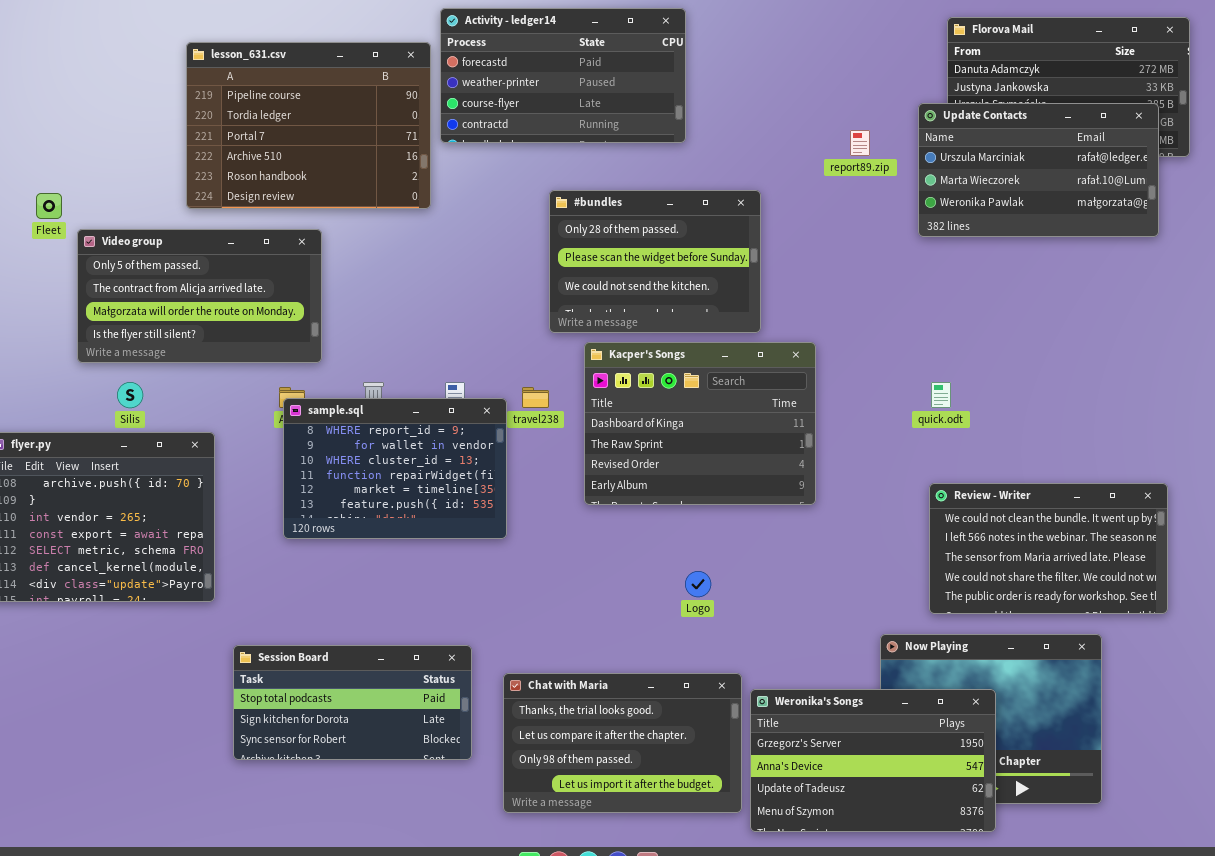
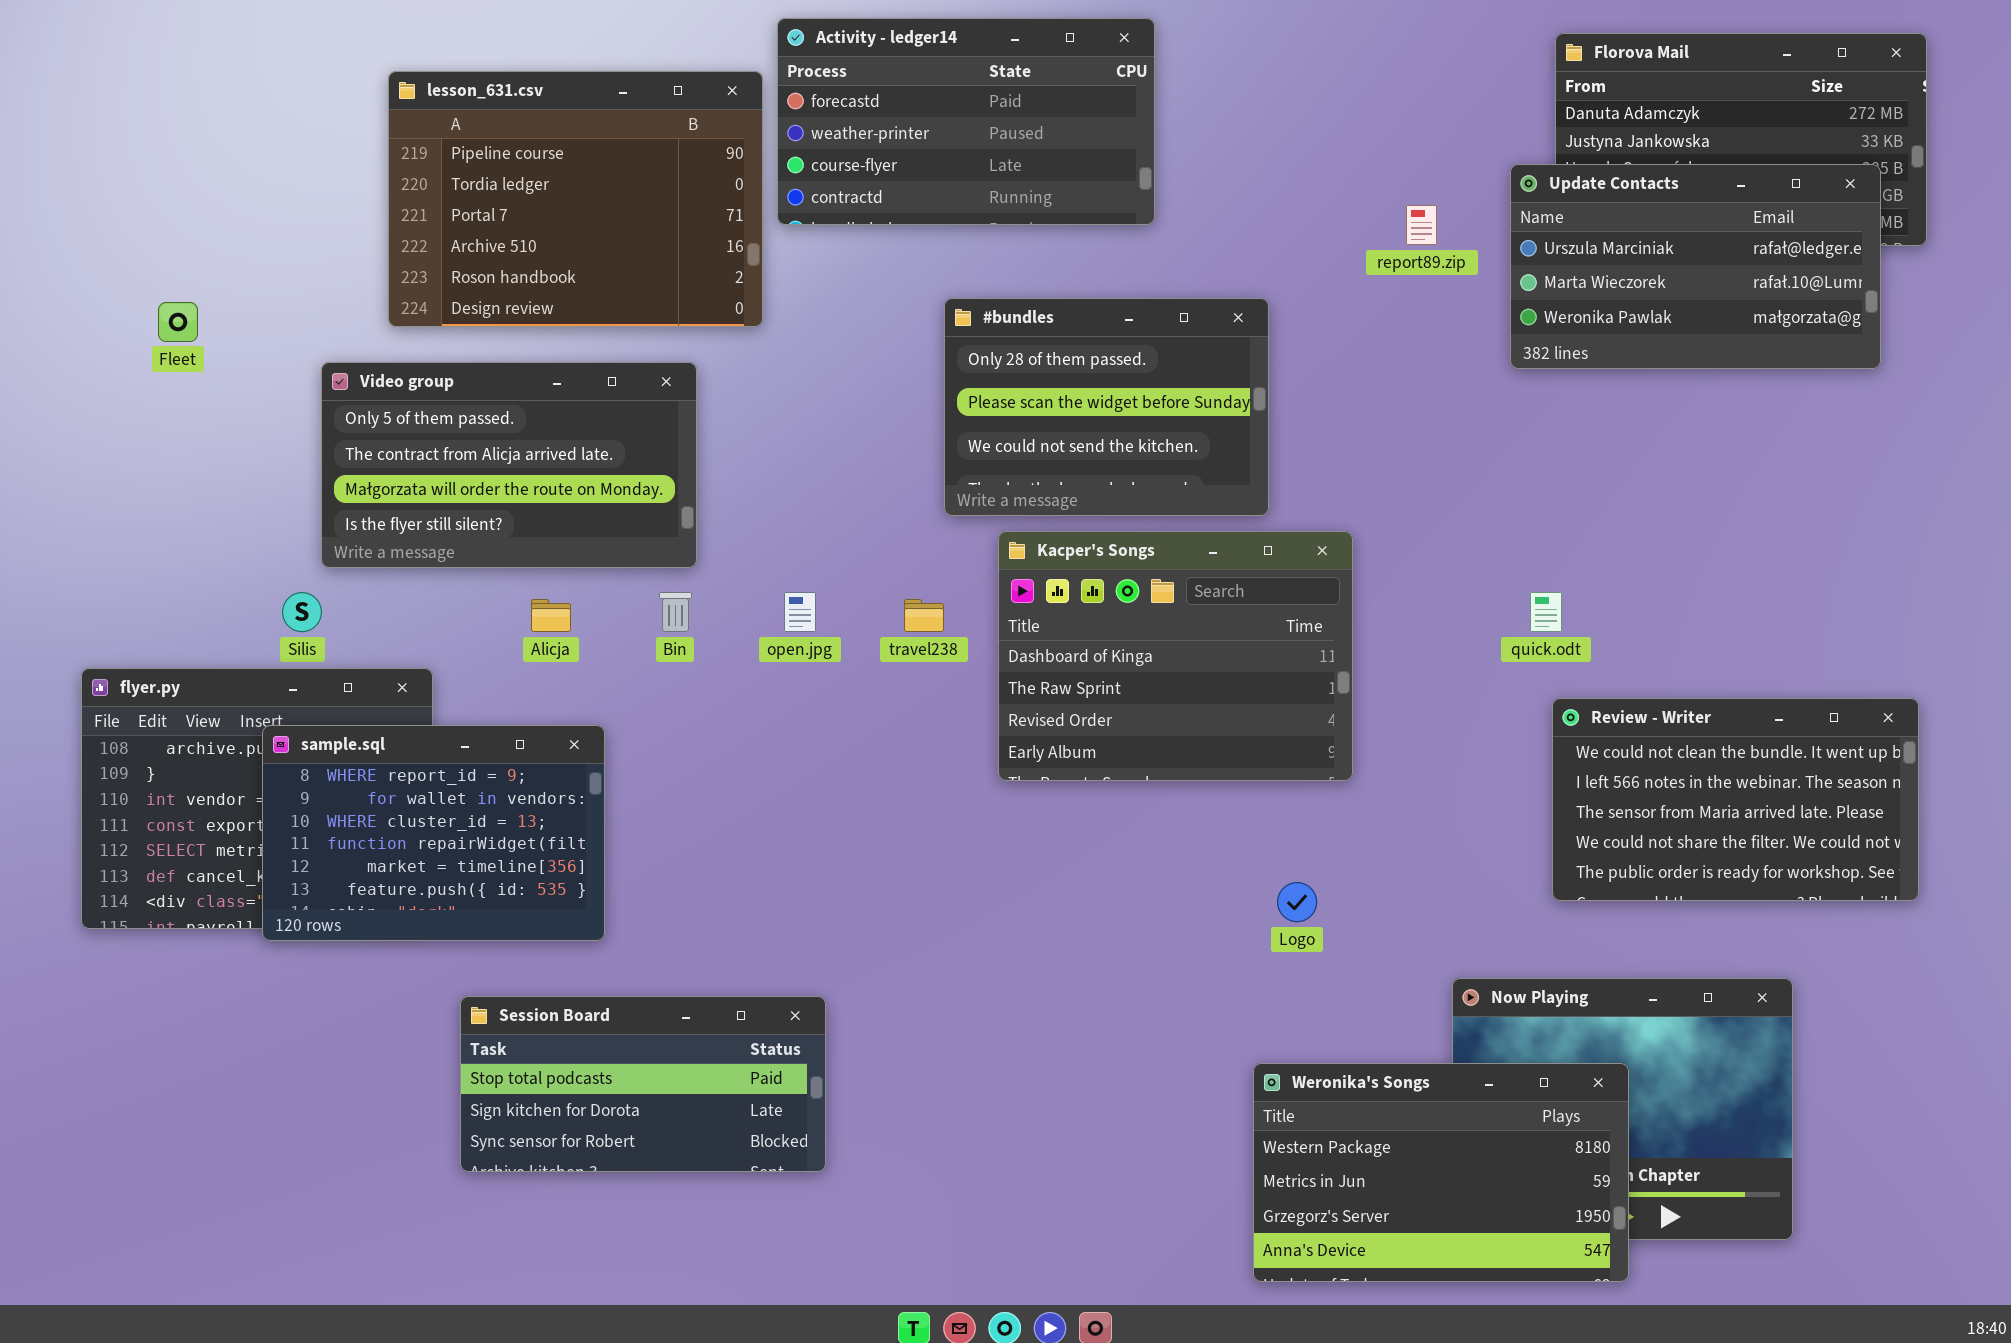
Video group: [77,229,322,363] -> [321,362,697,568], moved
sample.sql: [283,398,507,539] -> [262,725,605,941], moved
Review - Writer: [929,483,1168,614] -> [1552,698,1919,901], moved
Logo: [685,571,711,597] -> [1277,882,1317,922], moved
Chat with Maria: [503,673,742,813] -> none, closed
Weronika's Songs: [750,689,996,832] -> [1253,1063,1629,1282], scrolled up 2 rows

